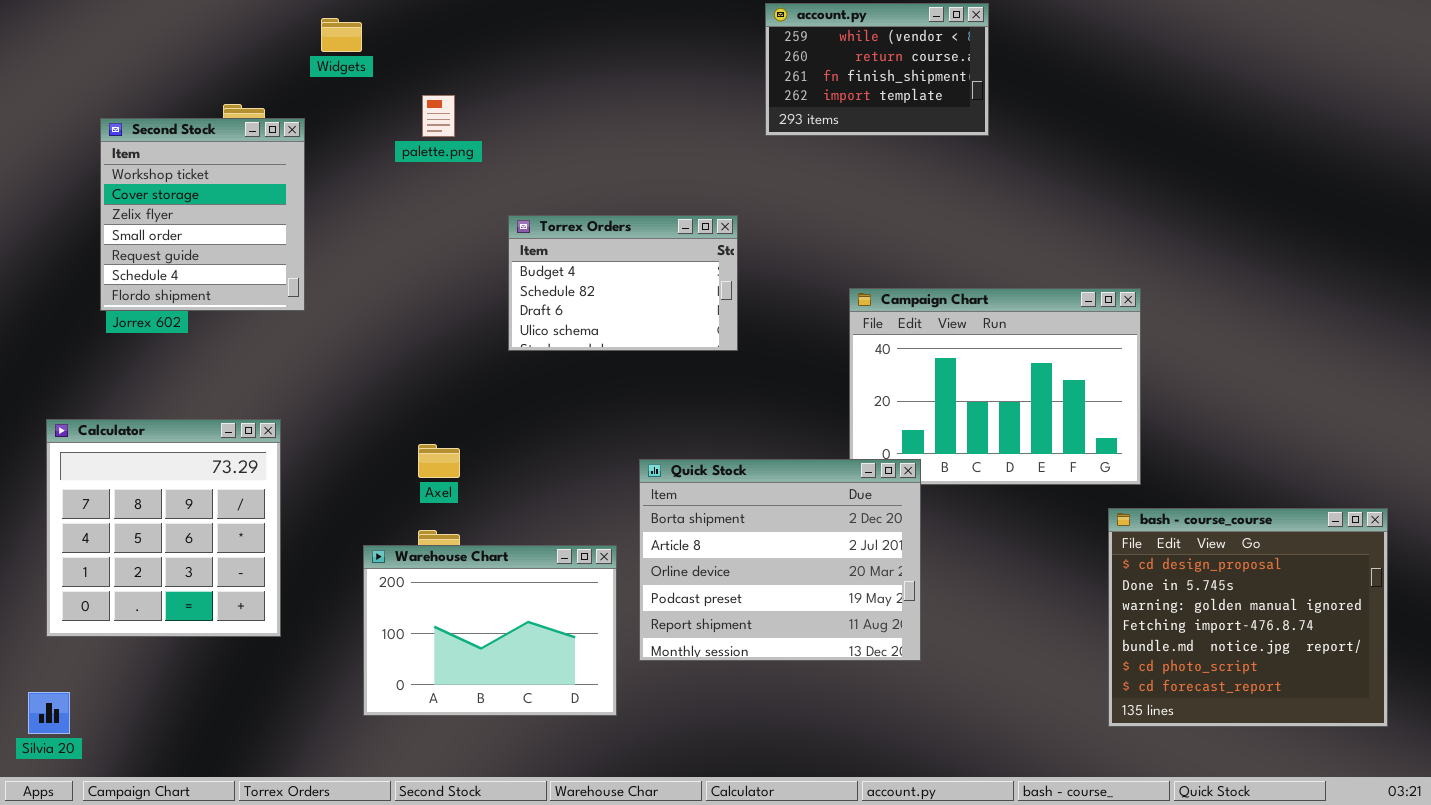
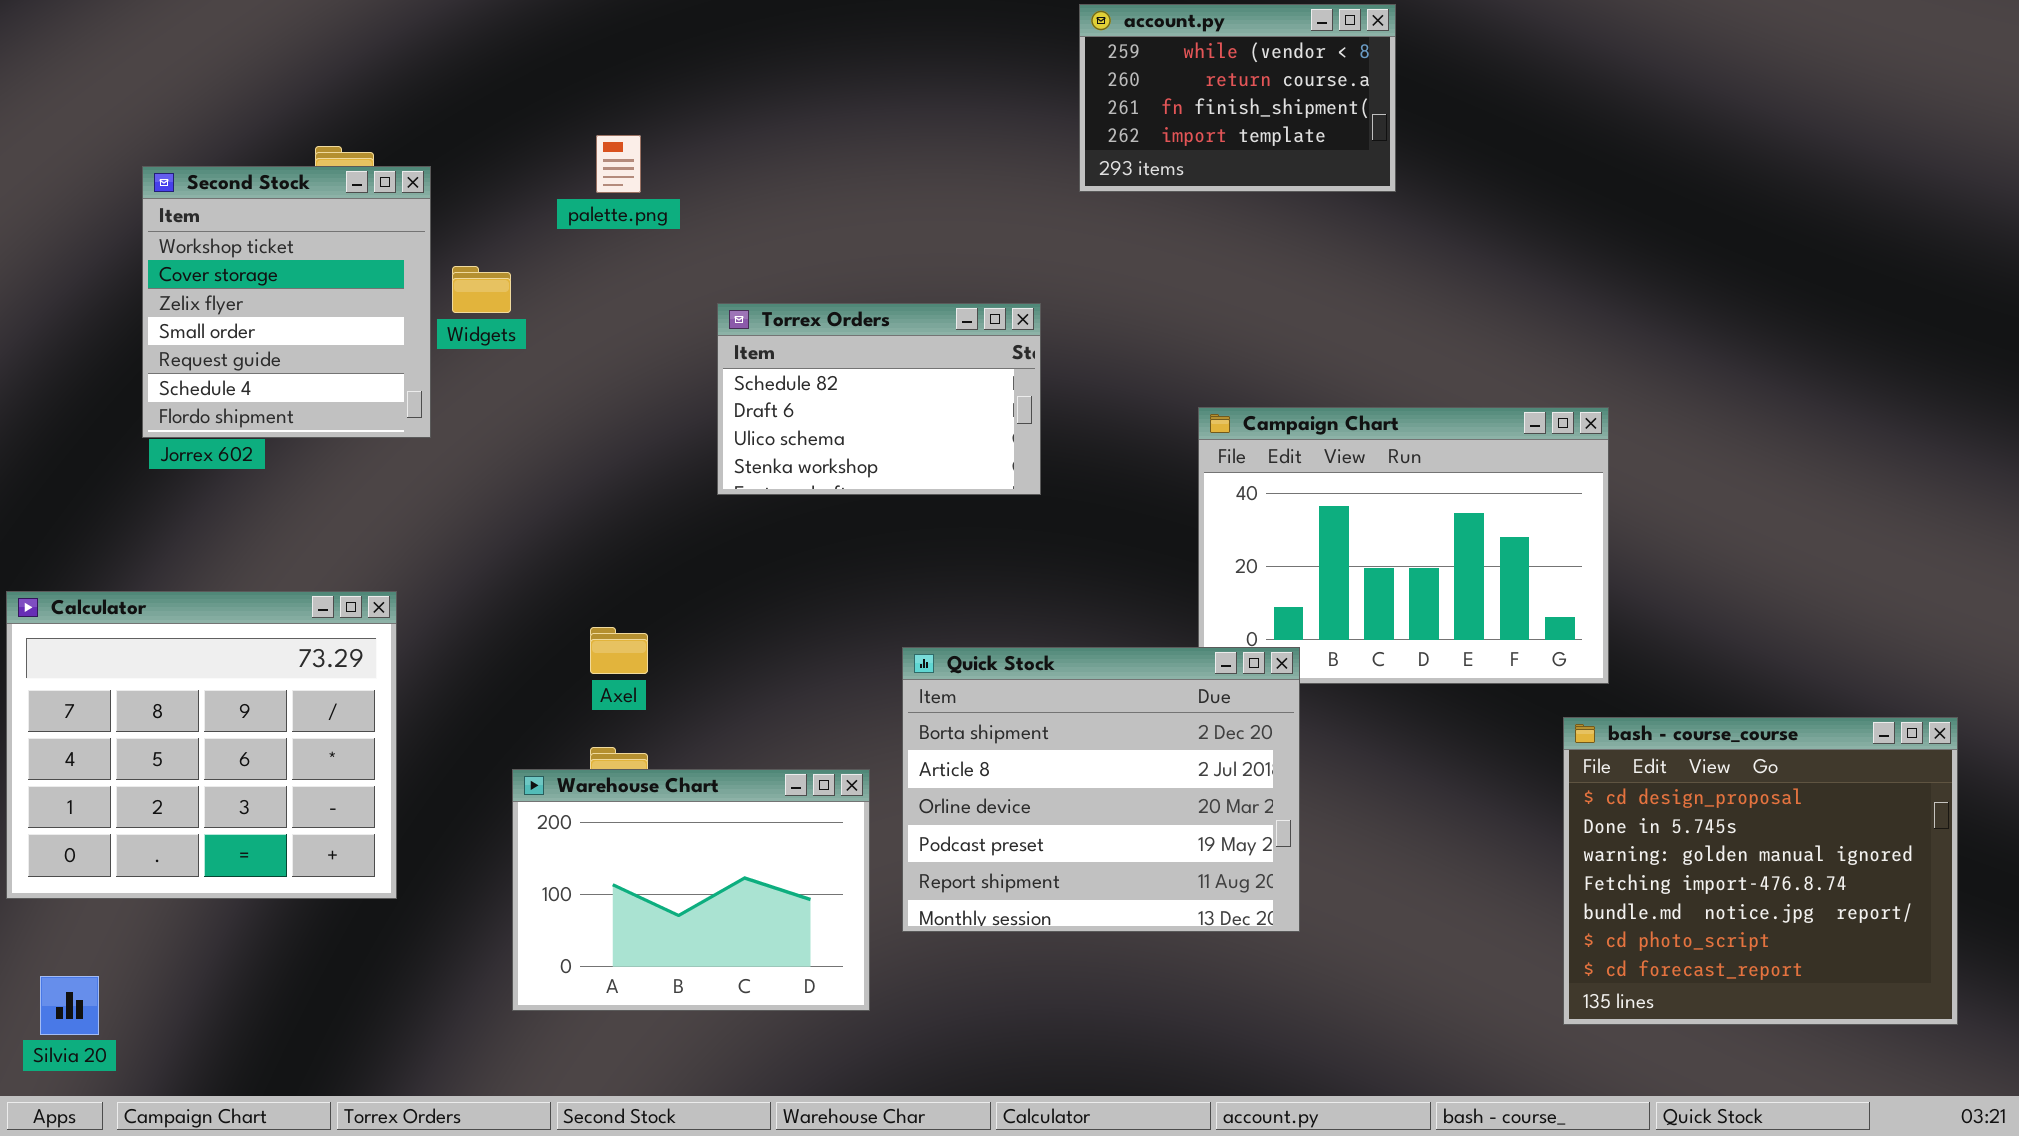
Widgets: [321,18,362,52] -> [452,266,511,313], moved
Torrex Orders: [508,215,738,351] -> [717,303,1041,495], scrolled down 1 row
Calculator: [46,419,281,637] -> [6,591,397,899], resized

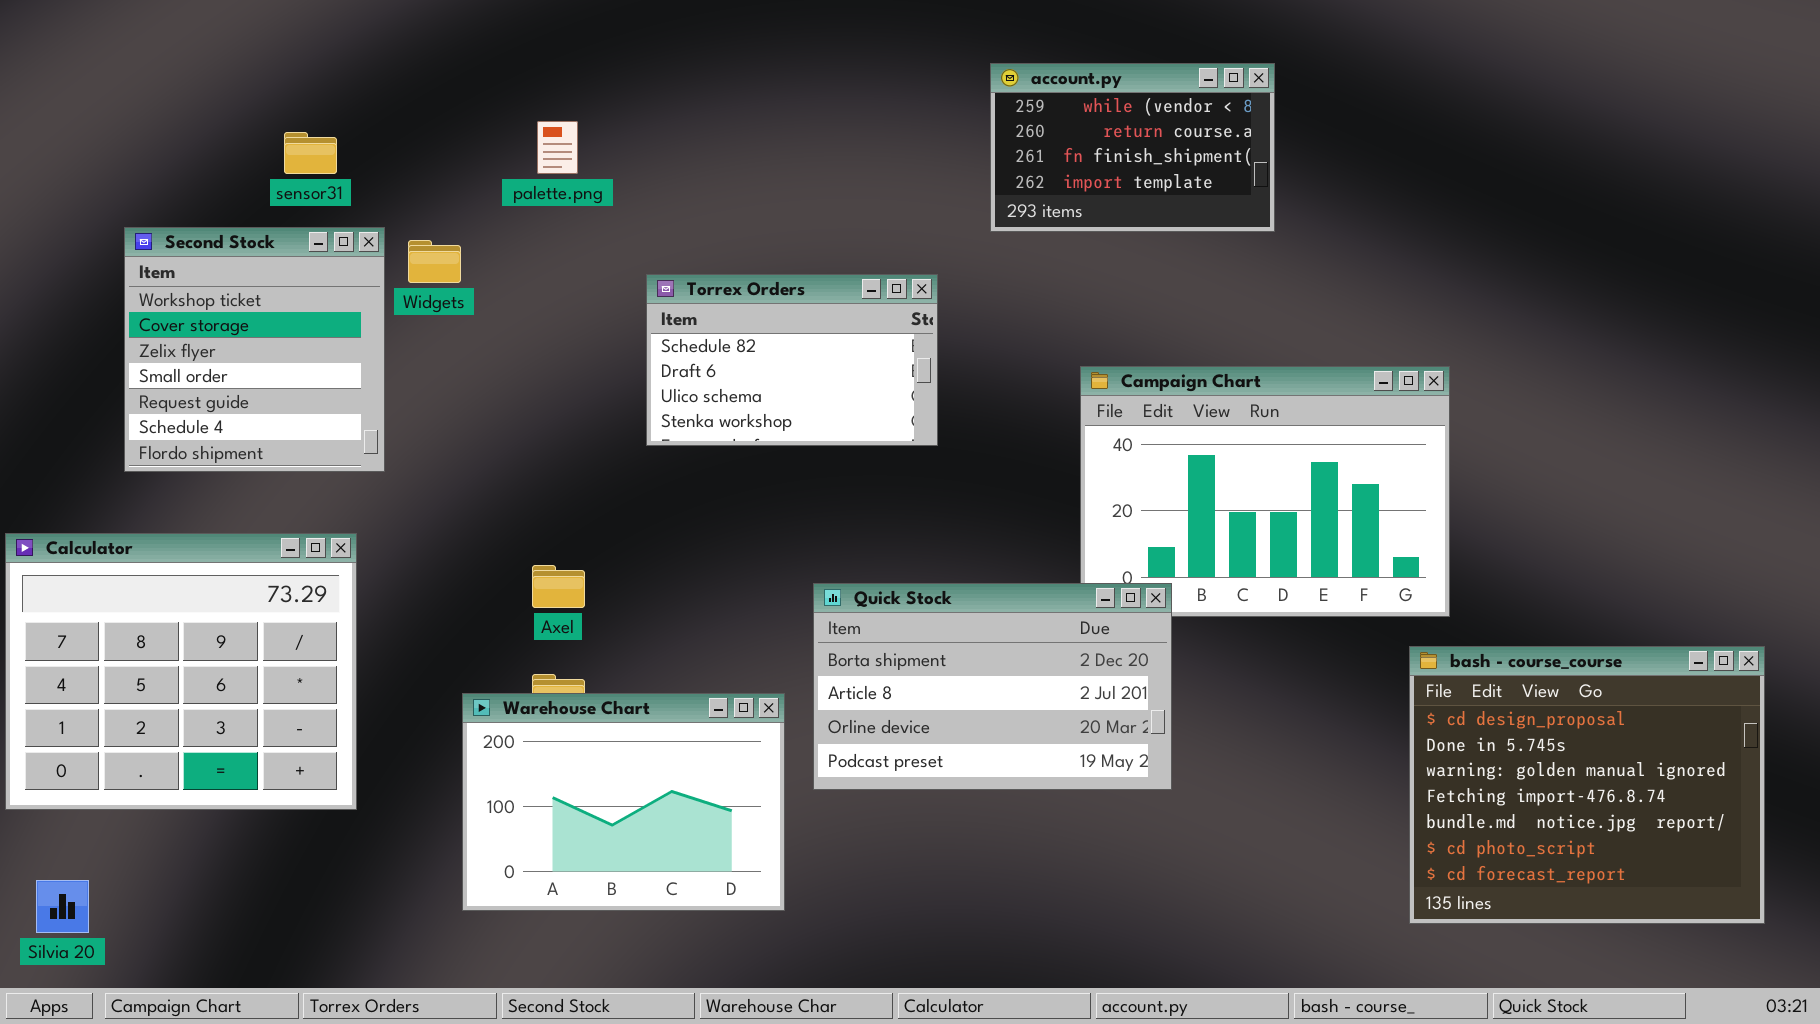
account.py: [1079,4,1396,192] -> [990,63,1275,232], moved
Second Stock: [142,166,431,438] -> [124,227,385,472], moved
Quick Stock: [902,647,1300,932] -> [813,583,1172,790], resized

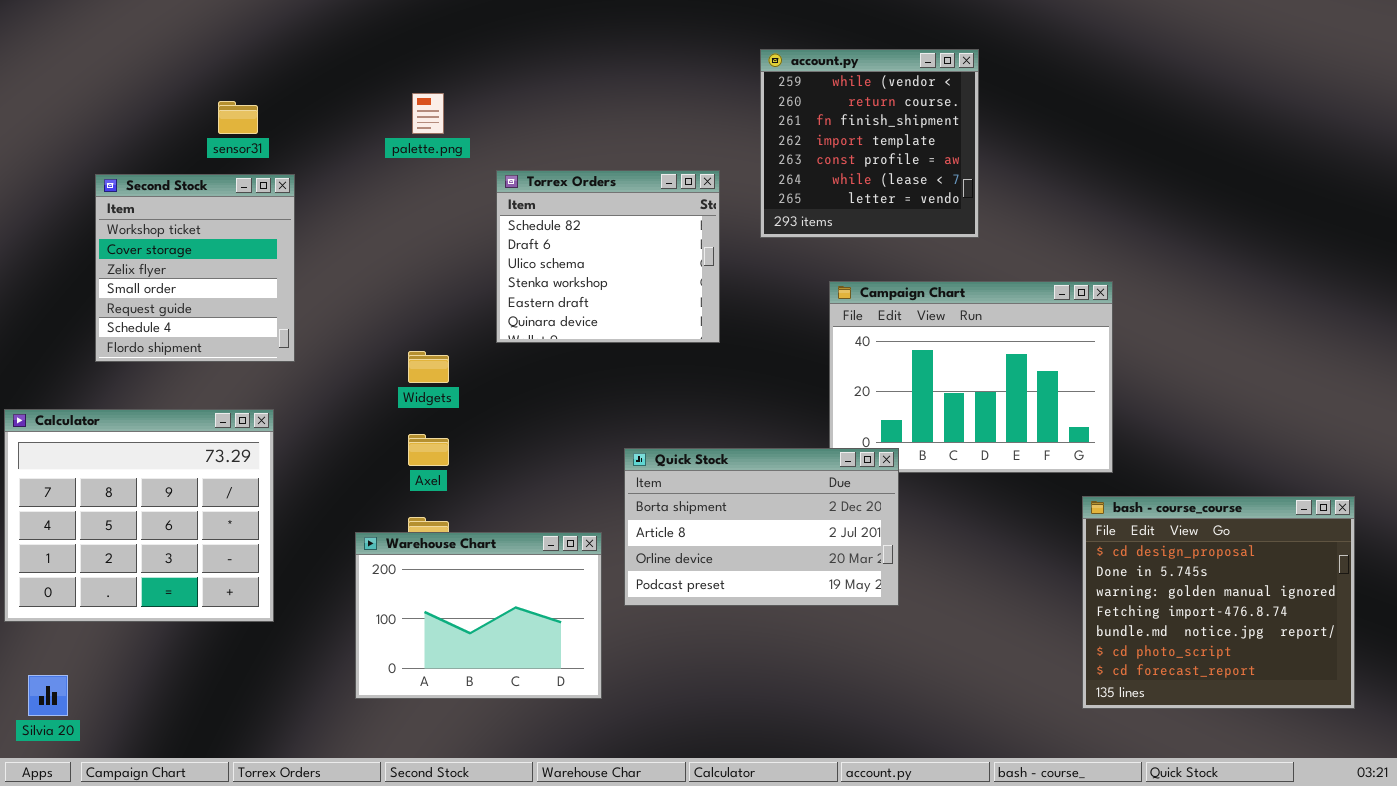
account.py: [990,63,1275,232] -> [760,49,979,238], resized
Widgets: [408,240,461,283] -> [408,351,449,383], moved
Torrex Orders: [646,274,938,446] -> [496,170,720,343], resized

